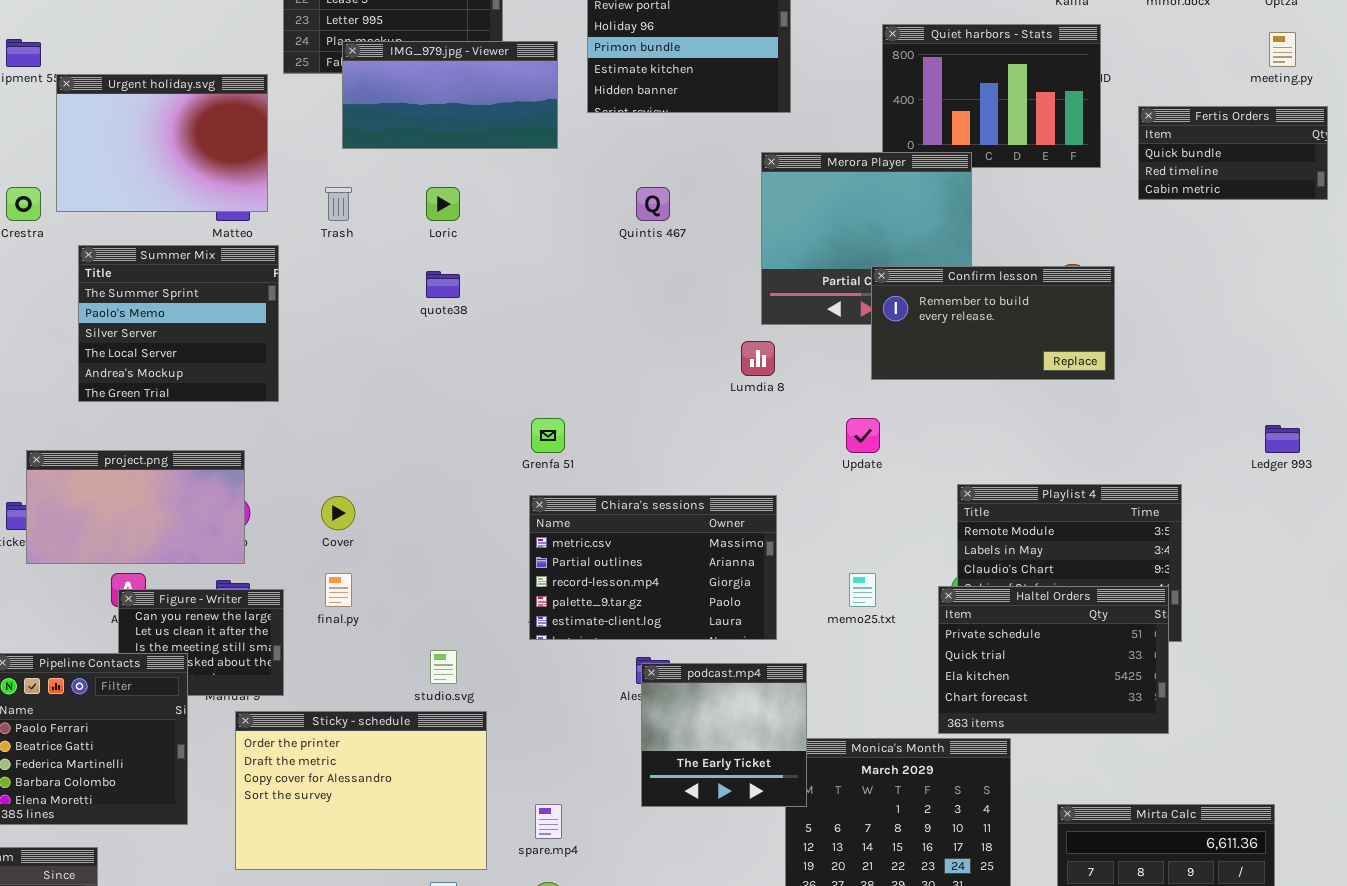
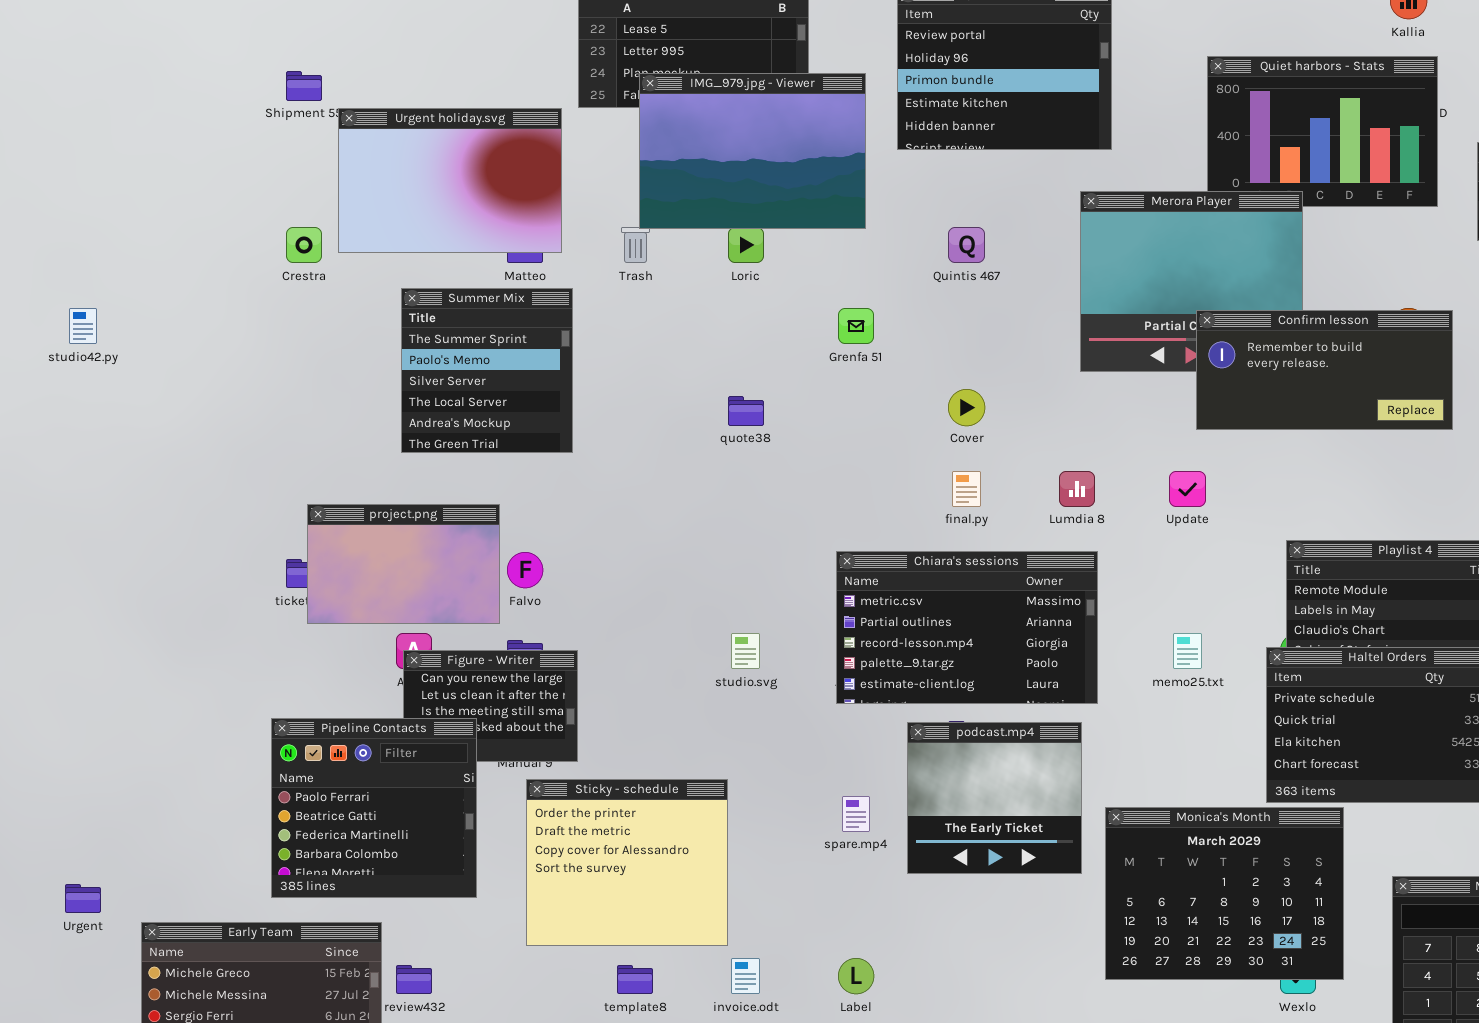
IMG_979.jpg - Viewer: [342,41,558,149] -> [639,73,866,229], resized
Summer Mix: [78,245,279,402] -> [401,288,573,453], resized
quote38: [426,271,460,298] -> [728,396,764,426], moved
Lumdia 8: [741,341,775,376] -> [1059,471,1095,507], moved
Grenfa 51: [531,418,565,453] -> [838,308,874,344], moved
project.png: [26,450,245,564] -> [307,504,500,624], resized
Cover: [321,496,355,530] -> [948,389,985,426], moved
final.py: [325,573,352,607] -> [952,471,981,507], moved
studio.svg: [430,650,457,684] -> [731,633,760,669], moved
podcast.mp4: [641,663,807,807] -> [907,722,1082,874], moved
Sticky - schedule: [235,711,487,870] -> [526,779,728,946], resized
spare.mp4: [535,804,562,839] -> [842,796,870,832], moved

